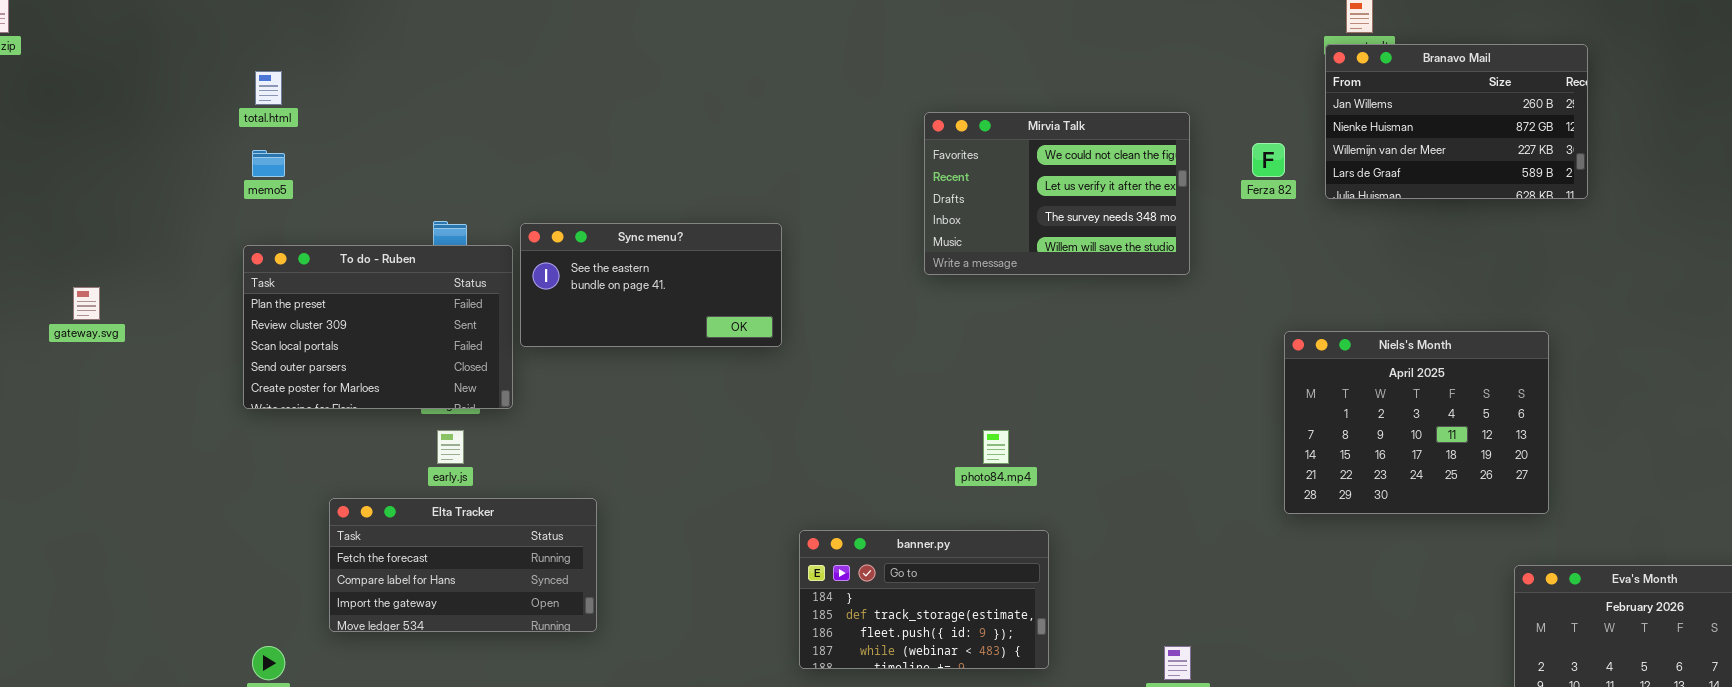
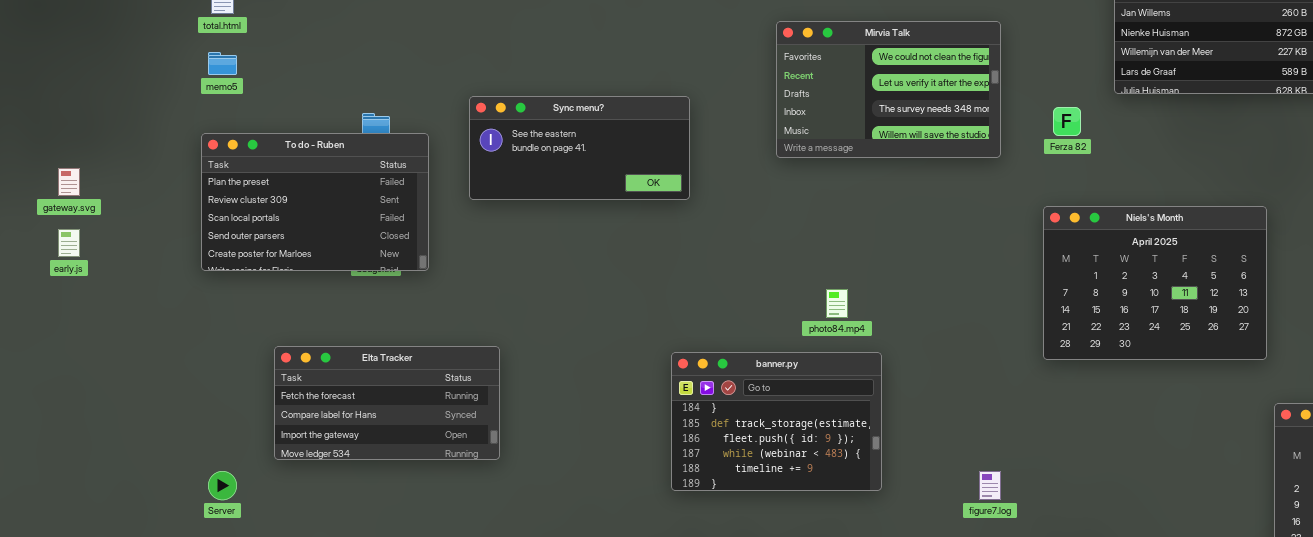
Ferza 82: [1252,143,1285,177] -> [1053,107,1081,136], moved
Sync menu?: [520,223,782,347] -> [469,96,690,200], moved
Niels's Month: [1284,331,1549,514] -> [1043,206,1267,360], moved
early.js: [437,430,464,464] -> [58,229,80,257], moved
banner.py: [799,530,1049,669] -> [671,352,882,491], resized

